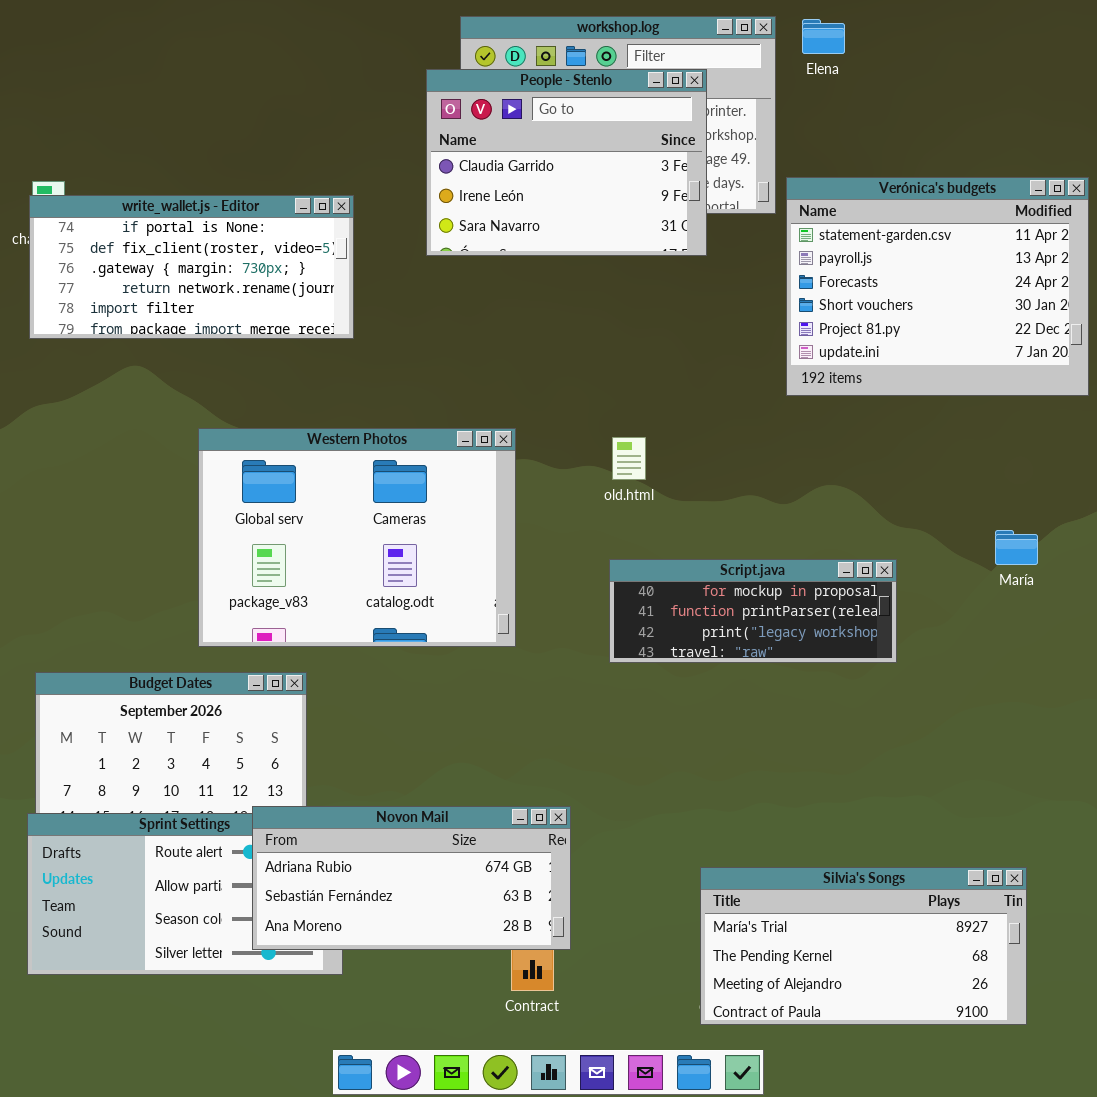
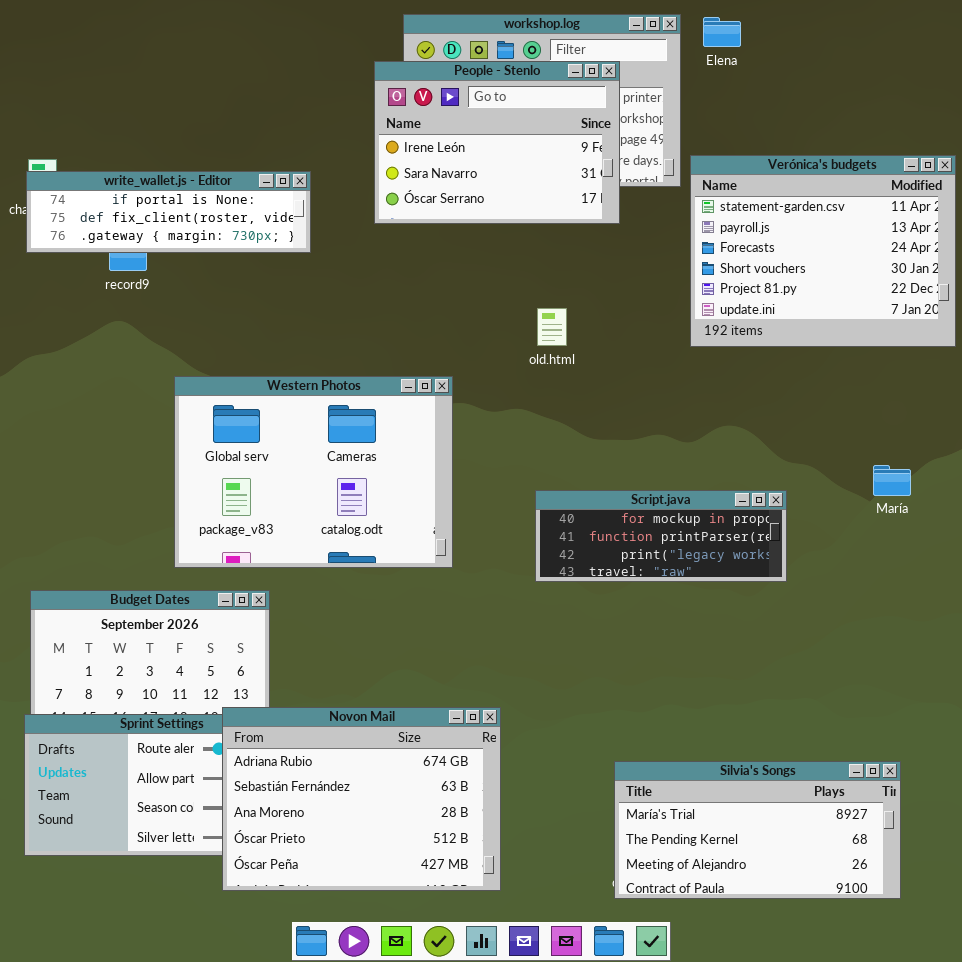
People - Stenlo: [426,69,707,256] -> [374,61,620,224], scrolled down 1 row
write_wallet.js - Editor: [29,195,354,339] -> [26,171,311,253], resized
old.html: [612,437,646,480] -> [537,308,567,346], moved
Novon Mail: [252,806,571,950] -> [222,707,501,891], resized

